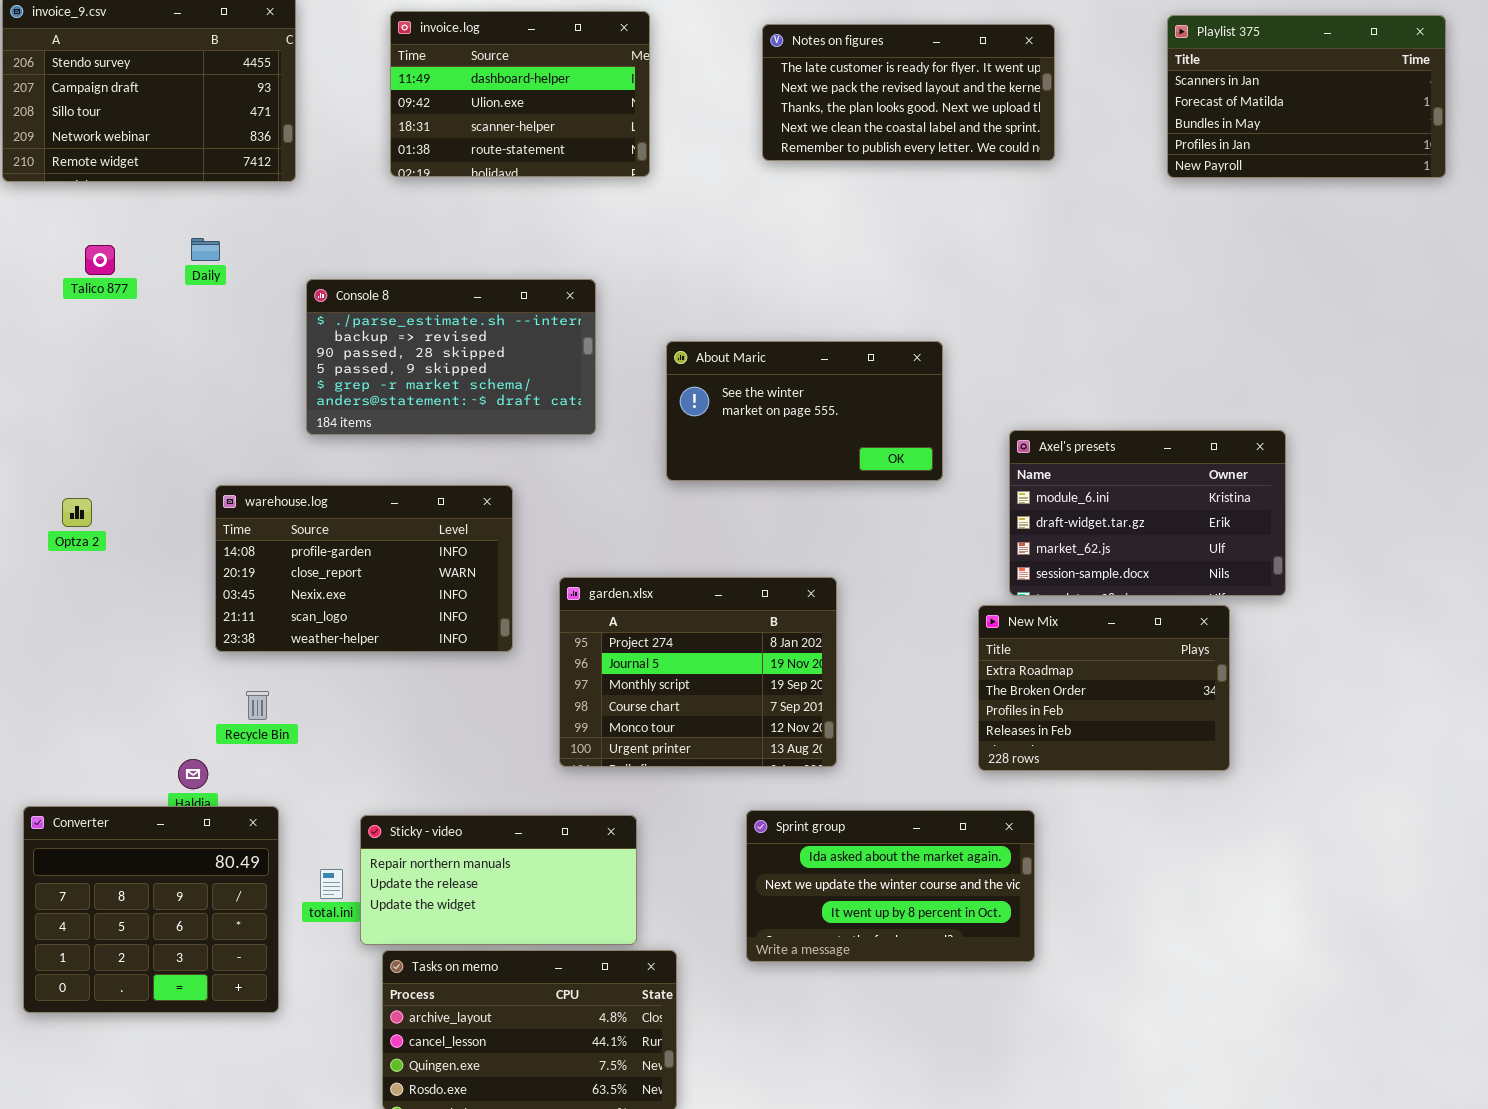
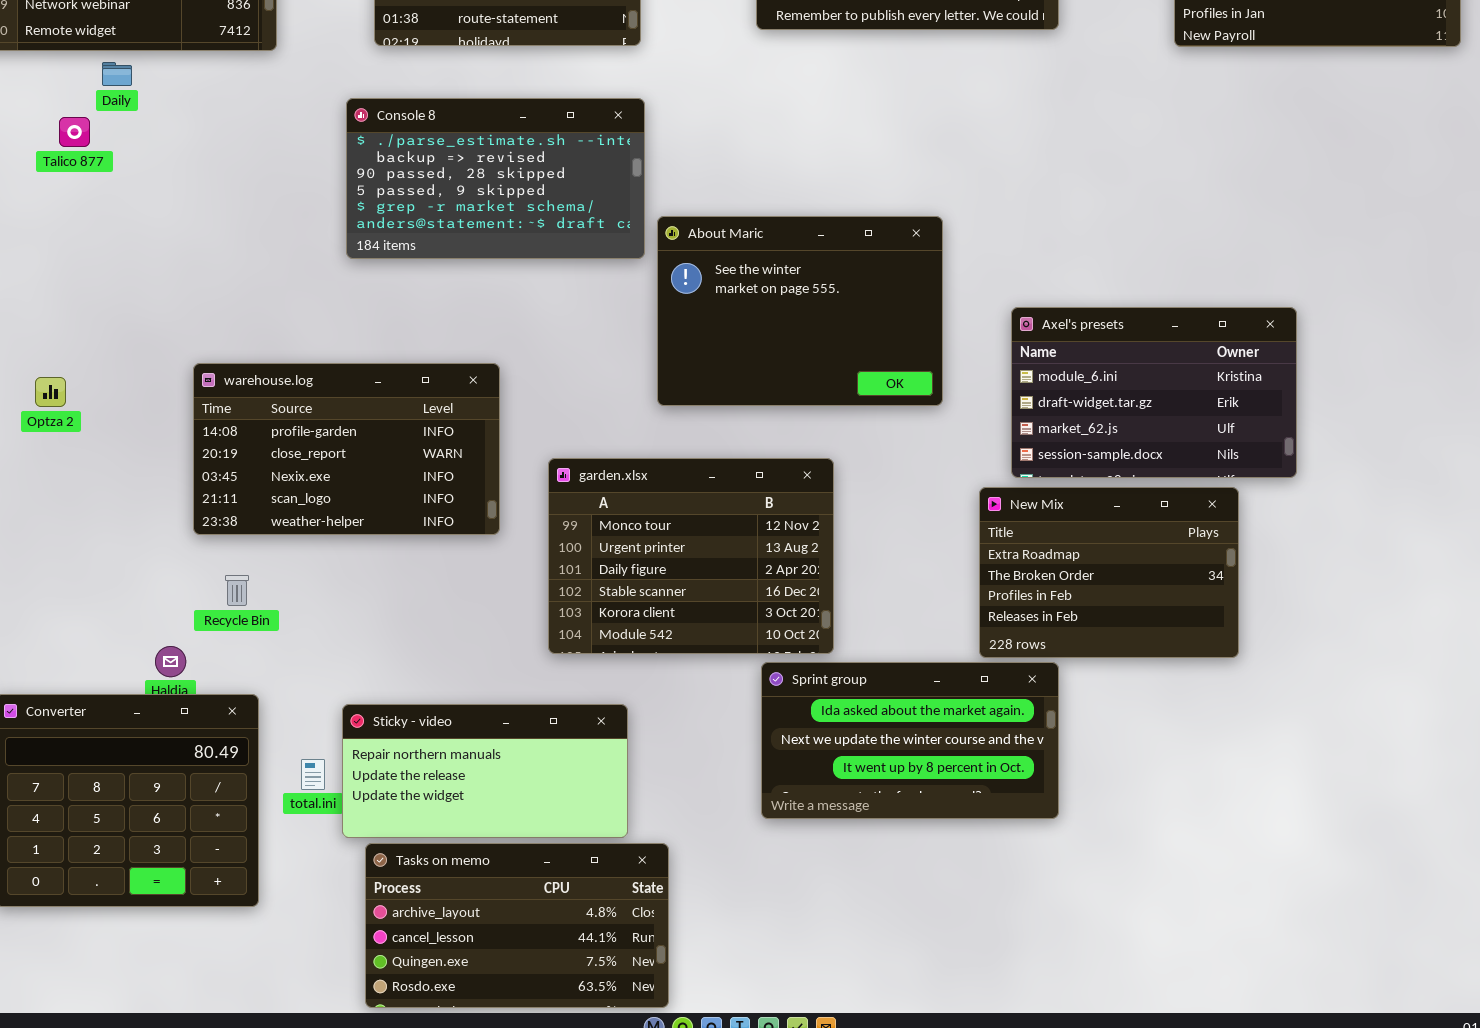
Daily: [191,238,220,261] -> [102,62,132,86], moved
Console 8: [306,279,596,435] -> [346,98,645,259], moved
About Maric: [666,341,943,481] -> [657,216,943,406], resized
garden.xlsx: [559,577,837,767] -> [548,458,834,654], scrolled down 4 rows
Sprint group: [746,810,1035,962] -> [761,662,1059,819], moved

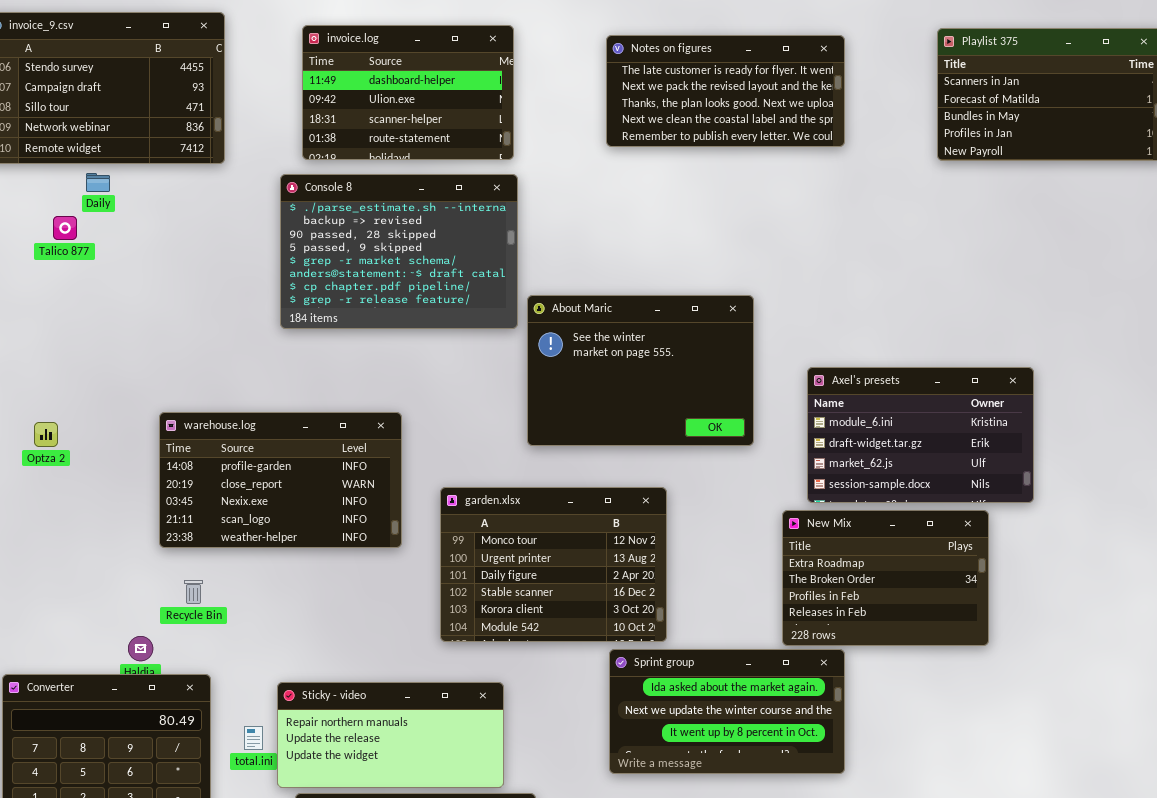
Console 8: [346,98,645,259] -> [280,174,518,329], resized

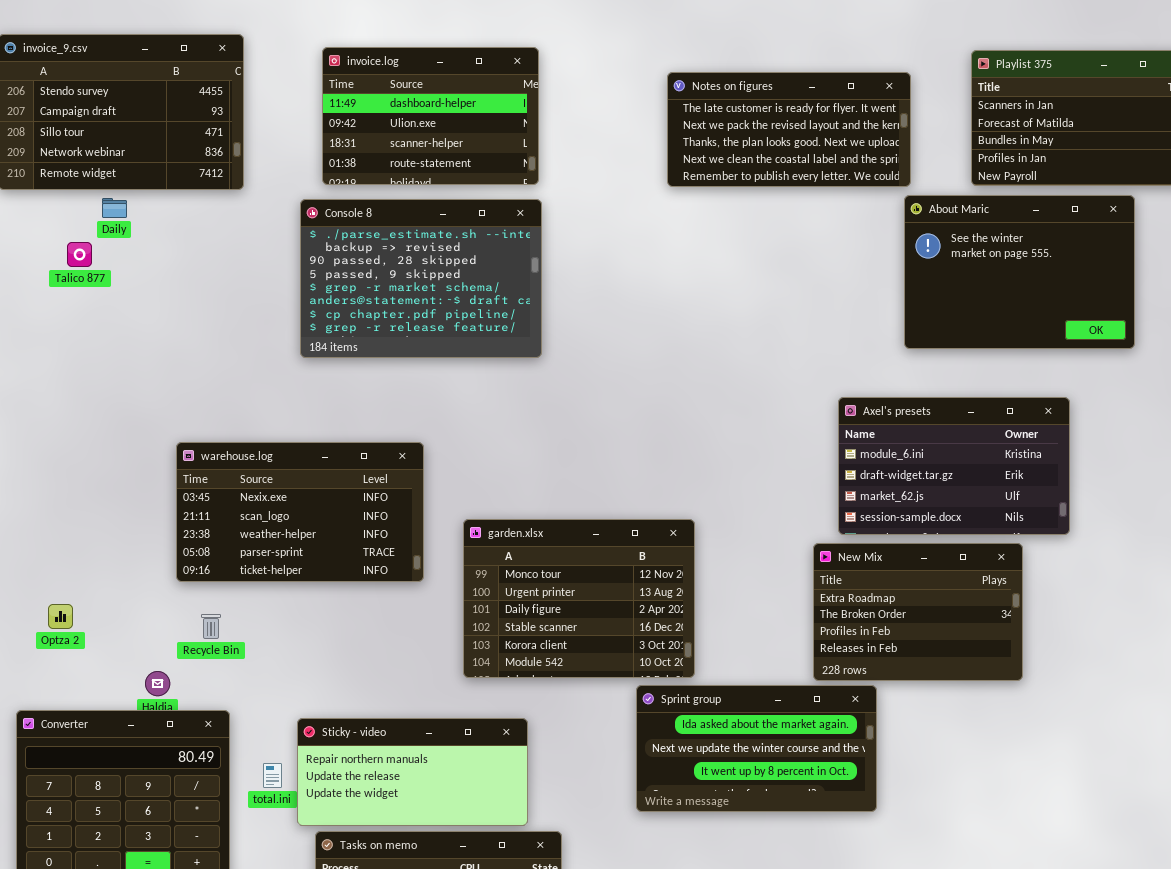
Notes on figures: [606,35,845,147] -> [667,72,911,187], moved
About Maric: [527,295,754,446] -> [904,195,1135,349], moved
warehouse.log: [159,412,402,548] -> [176,442,424,582], scrolled down 2 rows
Optza 2: [34,422,58,447] -> [48,604,73,629], moved

